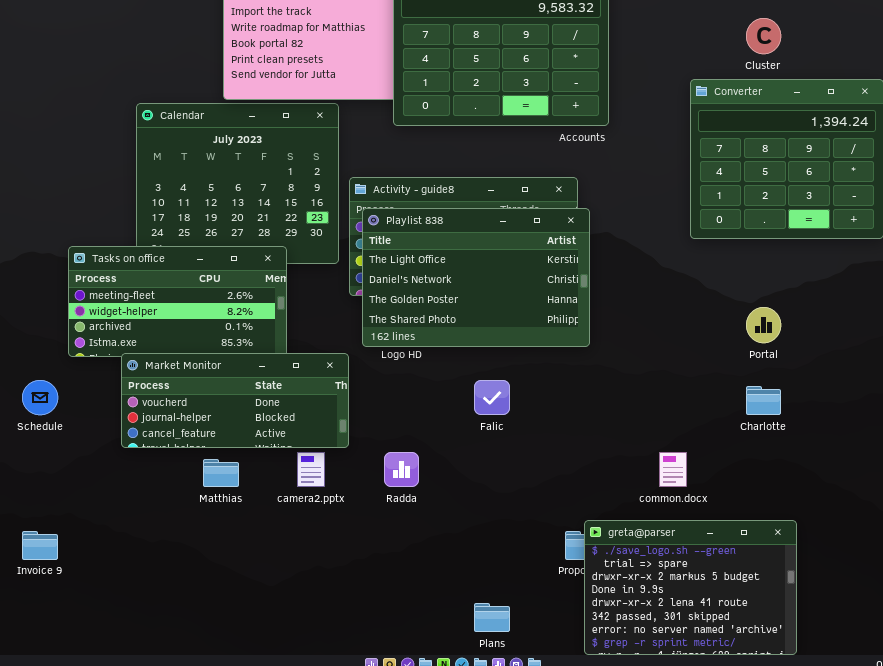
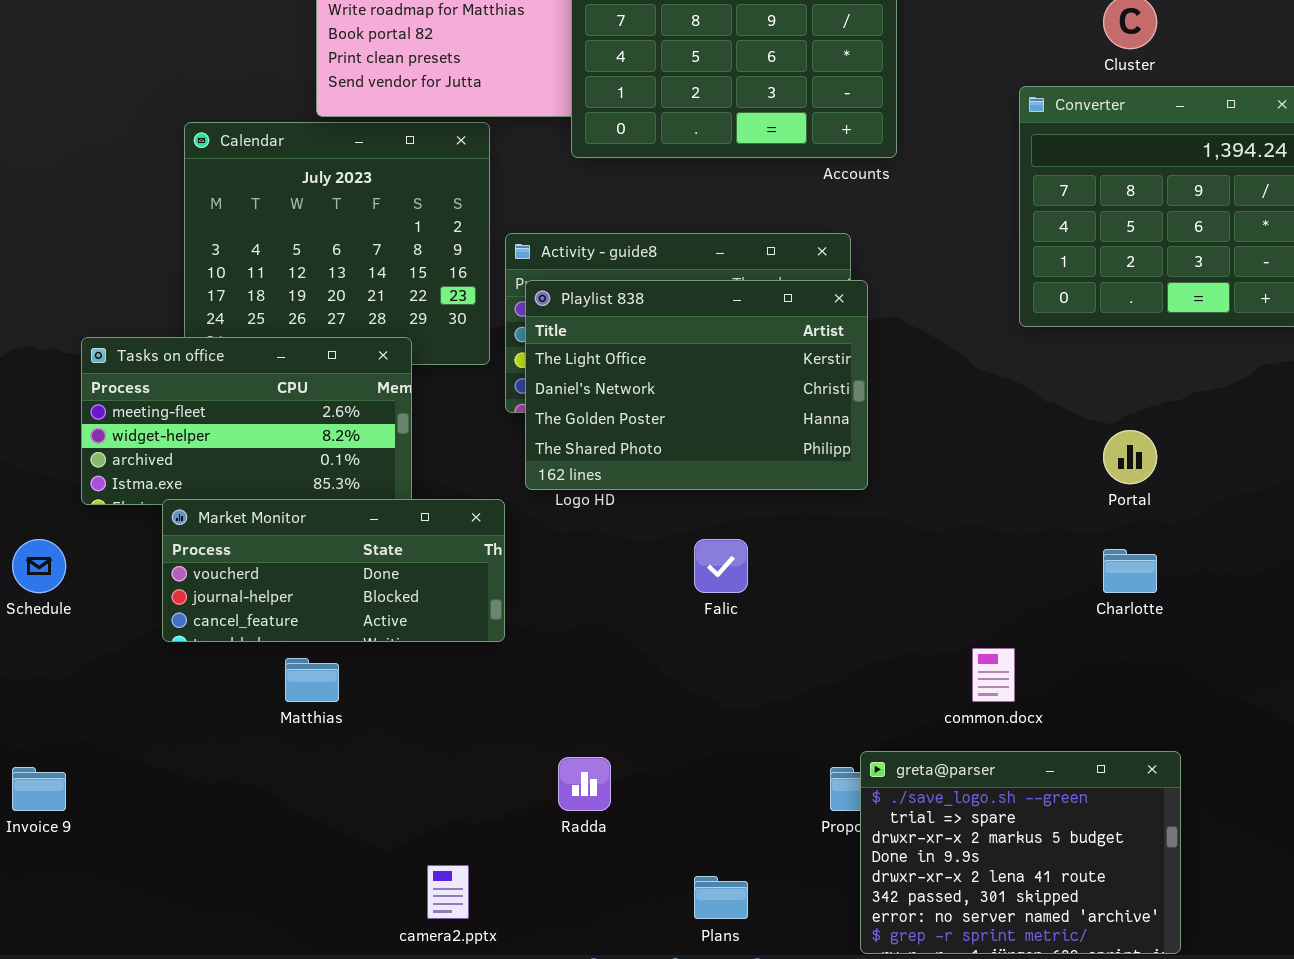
camera2.pptx: [297,452,325,487] -> [427,865,469,919], moved
Radda: [384,452,419,487] -> [558,757,611,811], moved

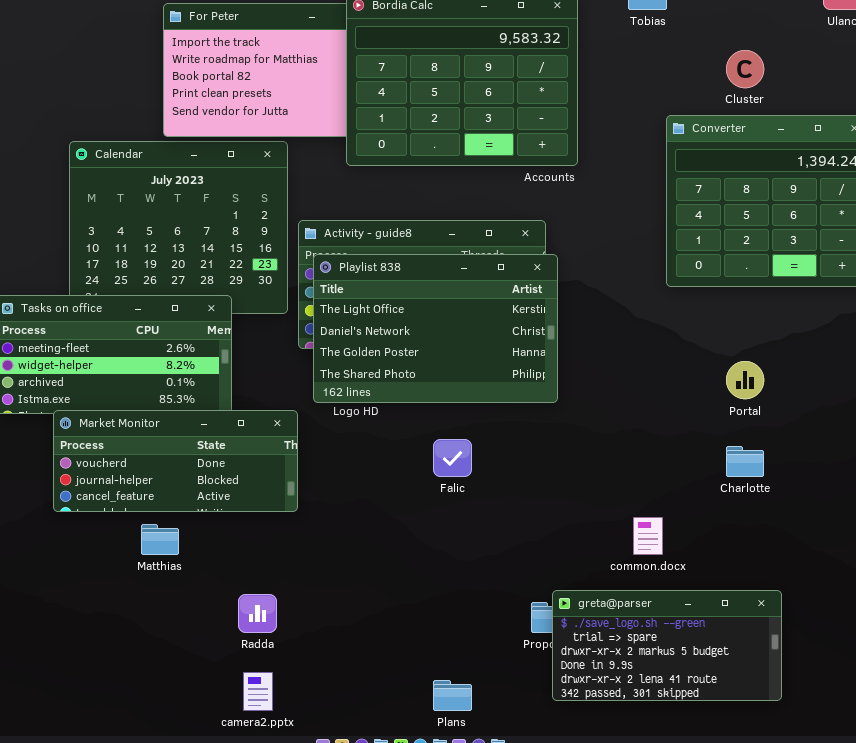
greta@parser: [860,751,1181,954] -> [552,590,782,701], resized
Radda: [558,757,611,811] -> [238,594,277,633], moved

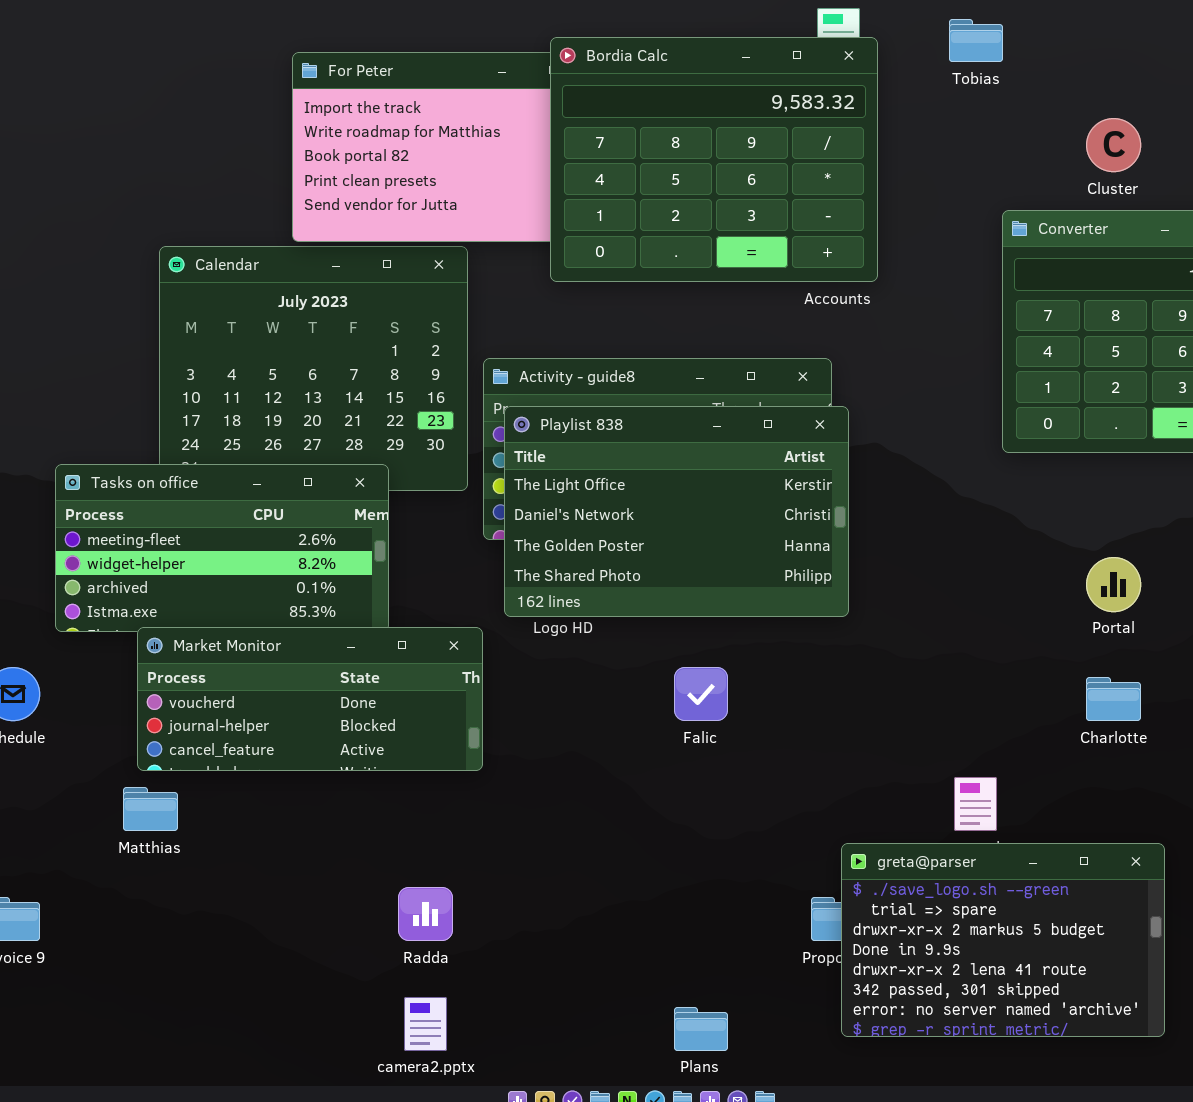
Matthias: [141,524,179,555] -> [123,787,178,831], moved
greta@parser: [552,590,782,701] -> [841,843,1165,1037], resized

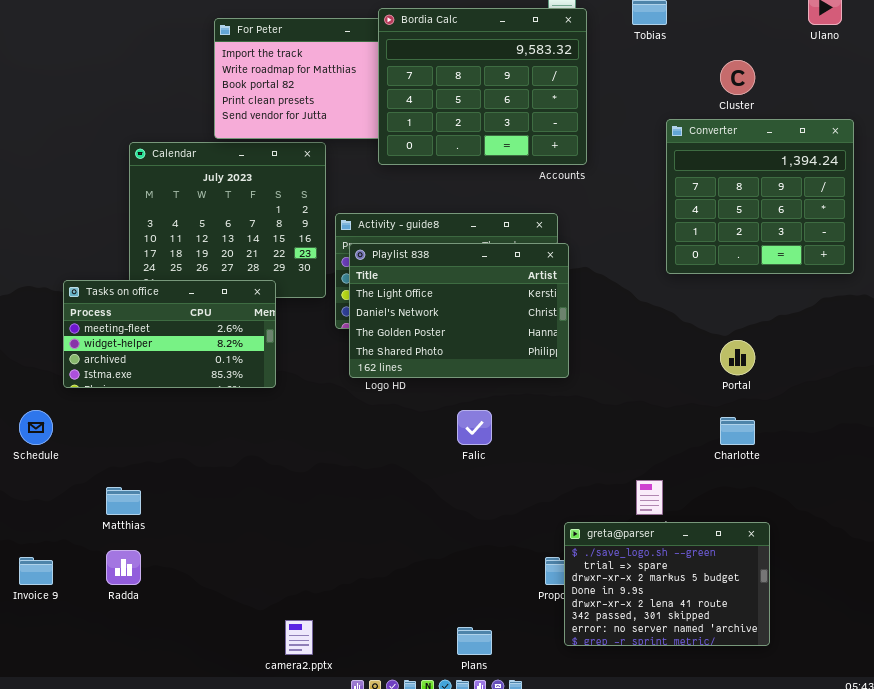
Market Monitor: [137,627,483,771] -> none, closed
Radda: [398,887,453,941] -> [106,550,141,585], moved

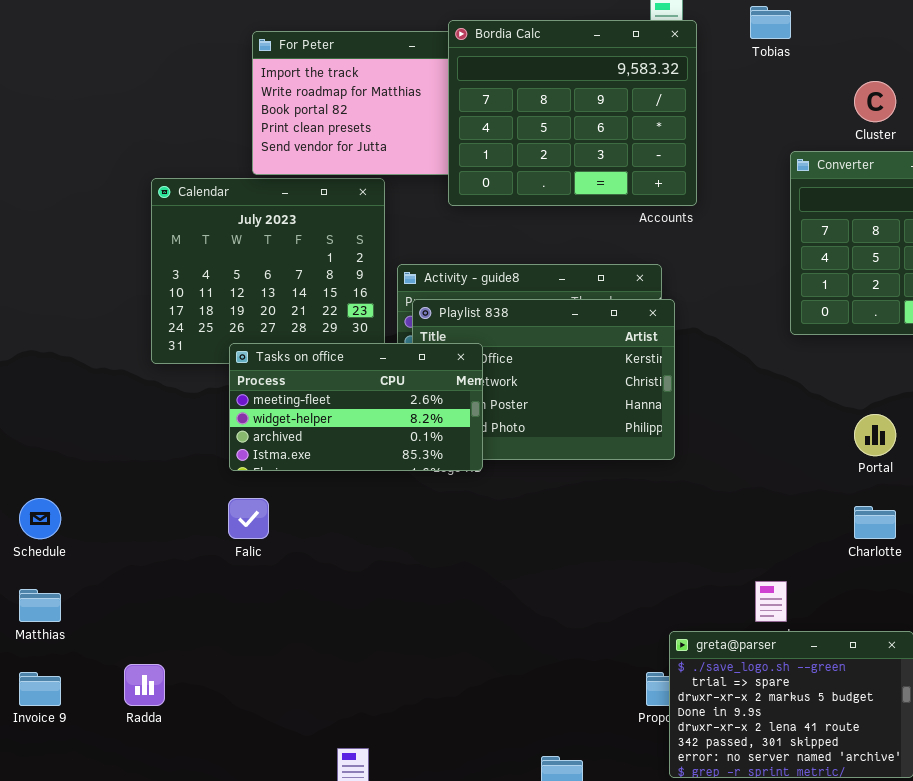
Tasks on office: [63,280,276,388] -> [229,343,483,471], moved
Falic: [457,410,492,445] -> [228,498,269,539], moved
Matthias: [106,487,141,515] -> [19,589,61,622], moved

